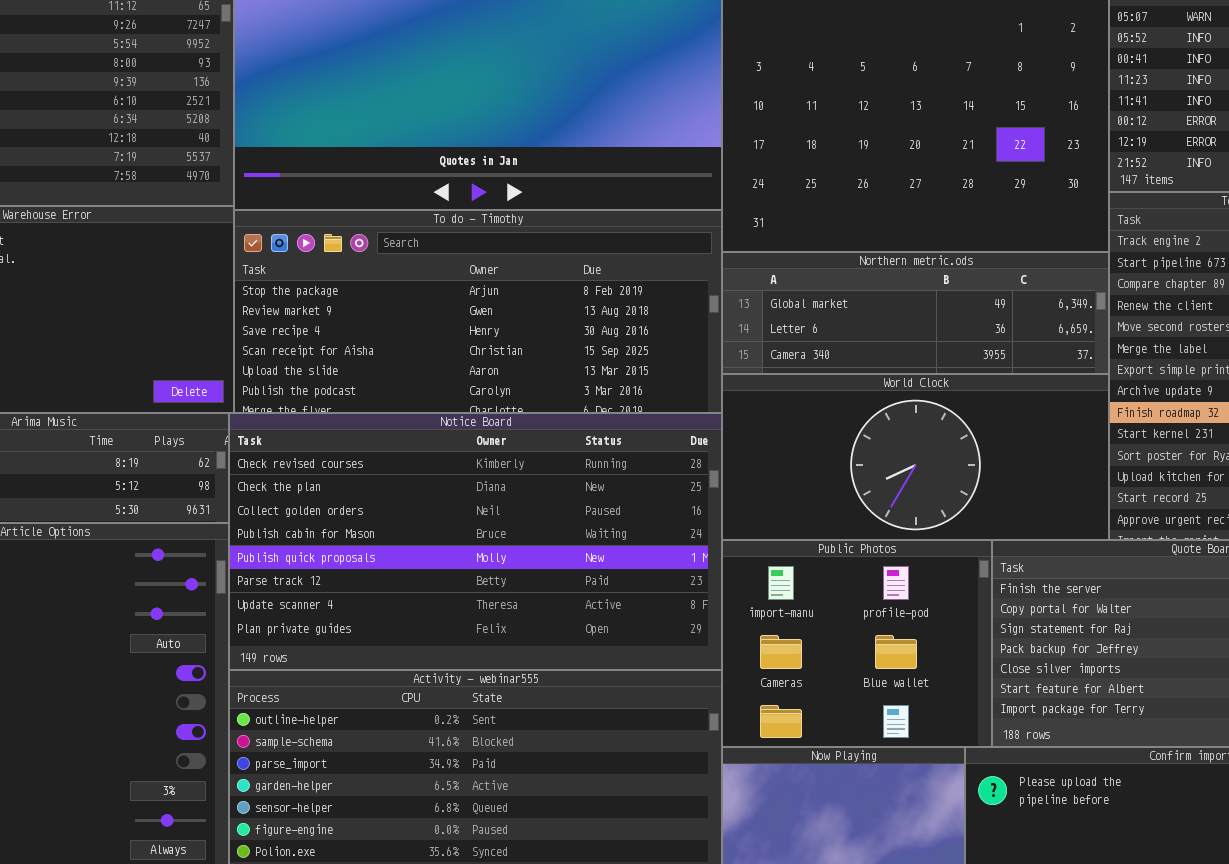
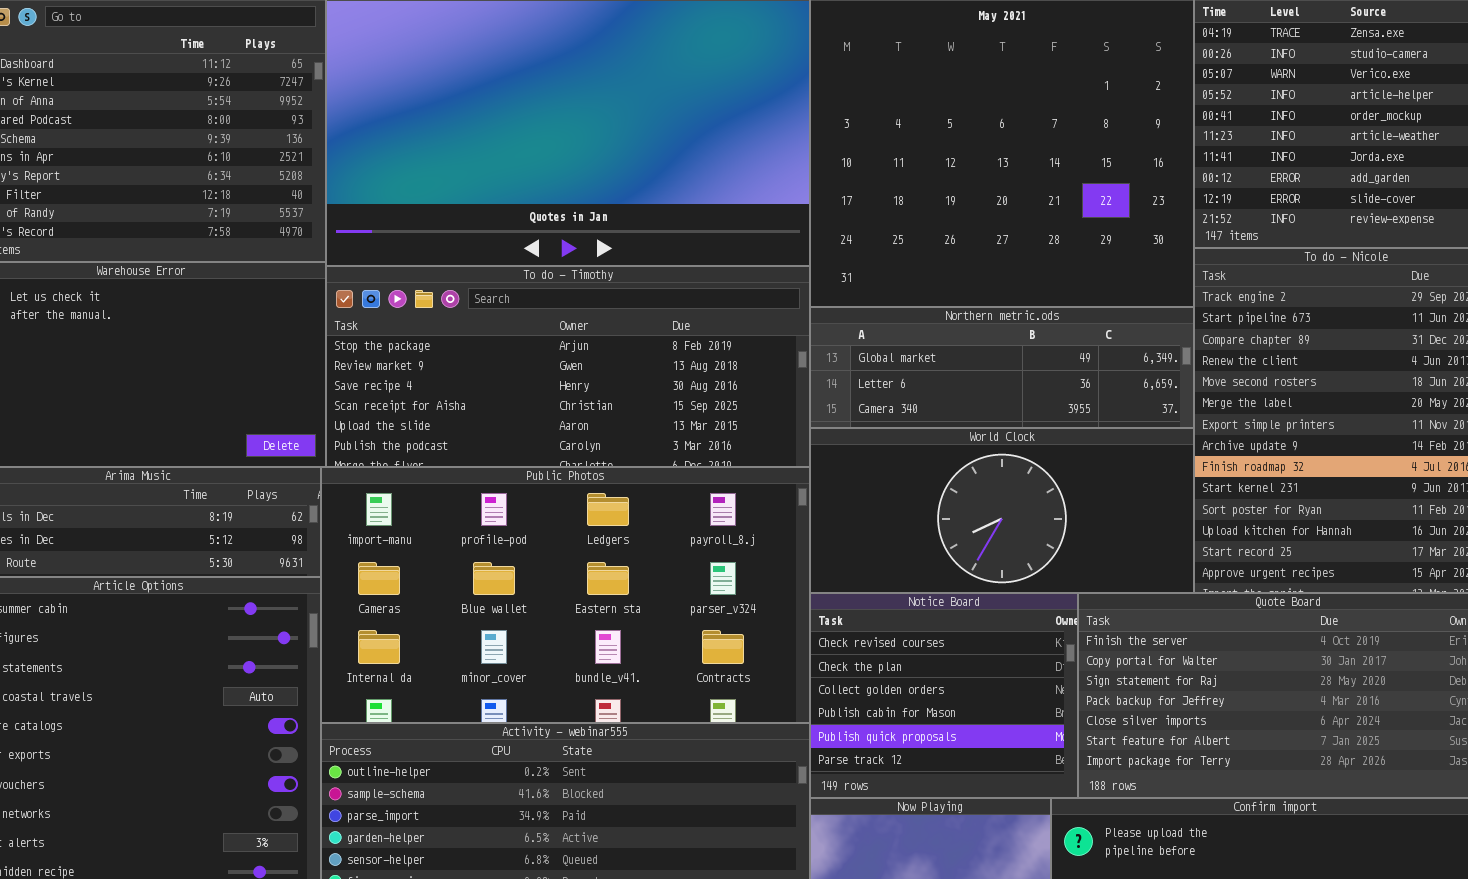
Notice Board: [229,413,722,670] -> [810,593,1078,798], moved, resized
Public Photos: [722,540,992,747] -> [321,467,810,723], moved, resized

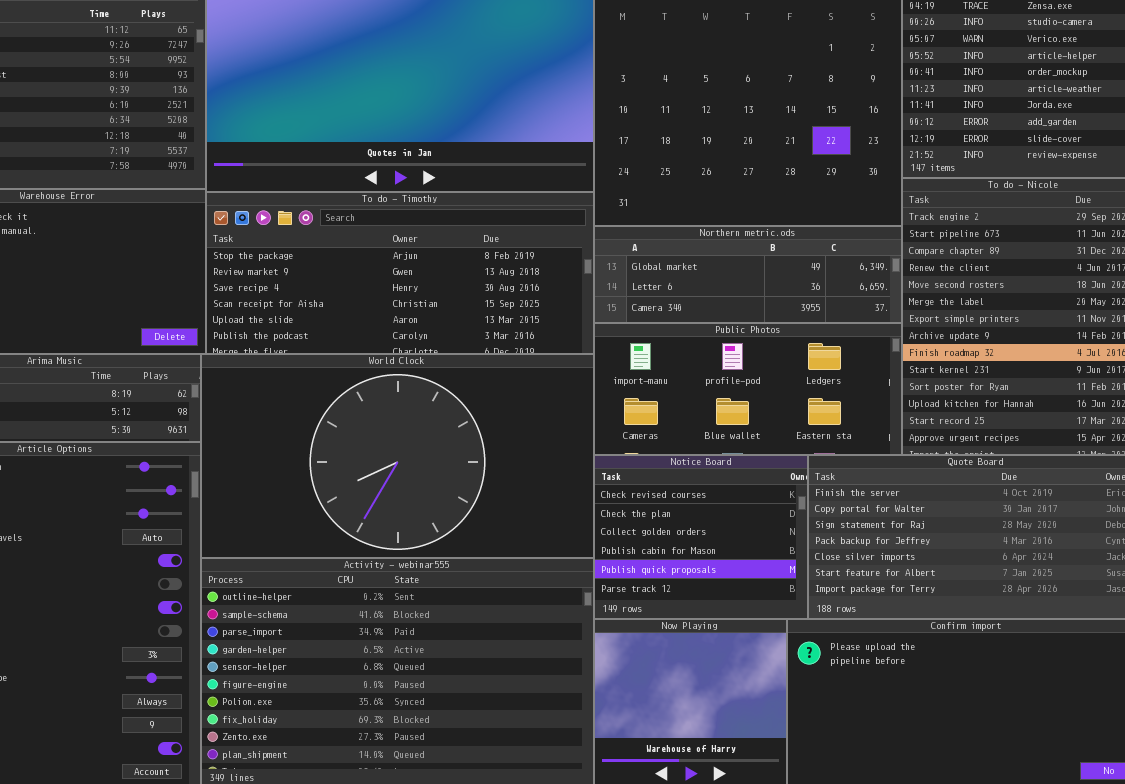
World Clock: [810,428,1194,593] -> [201,354,594,558], moved, resized
Public Photos: [321,467,810,723] -> [594,323,902,455], moved, resized

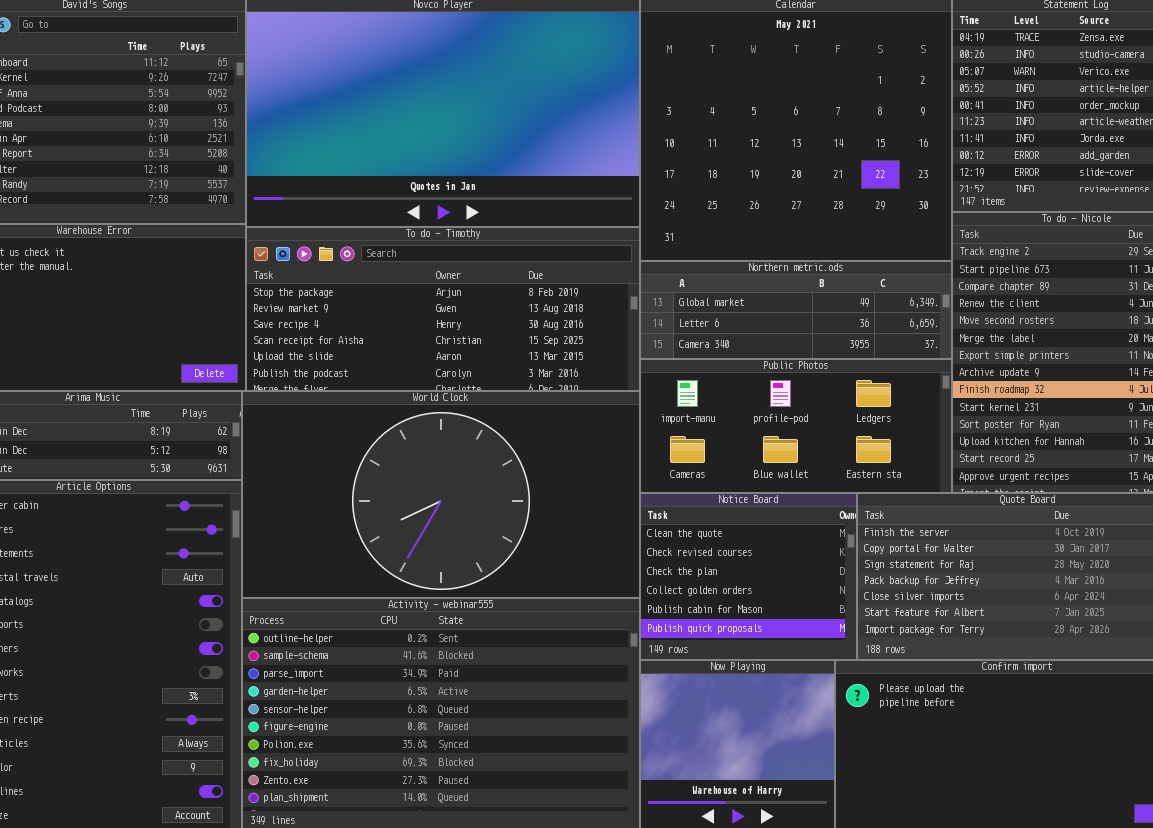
Notice Board: [594,455,808,619] -> [640,493,857,660], scrolled up 1 row

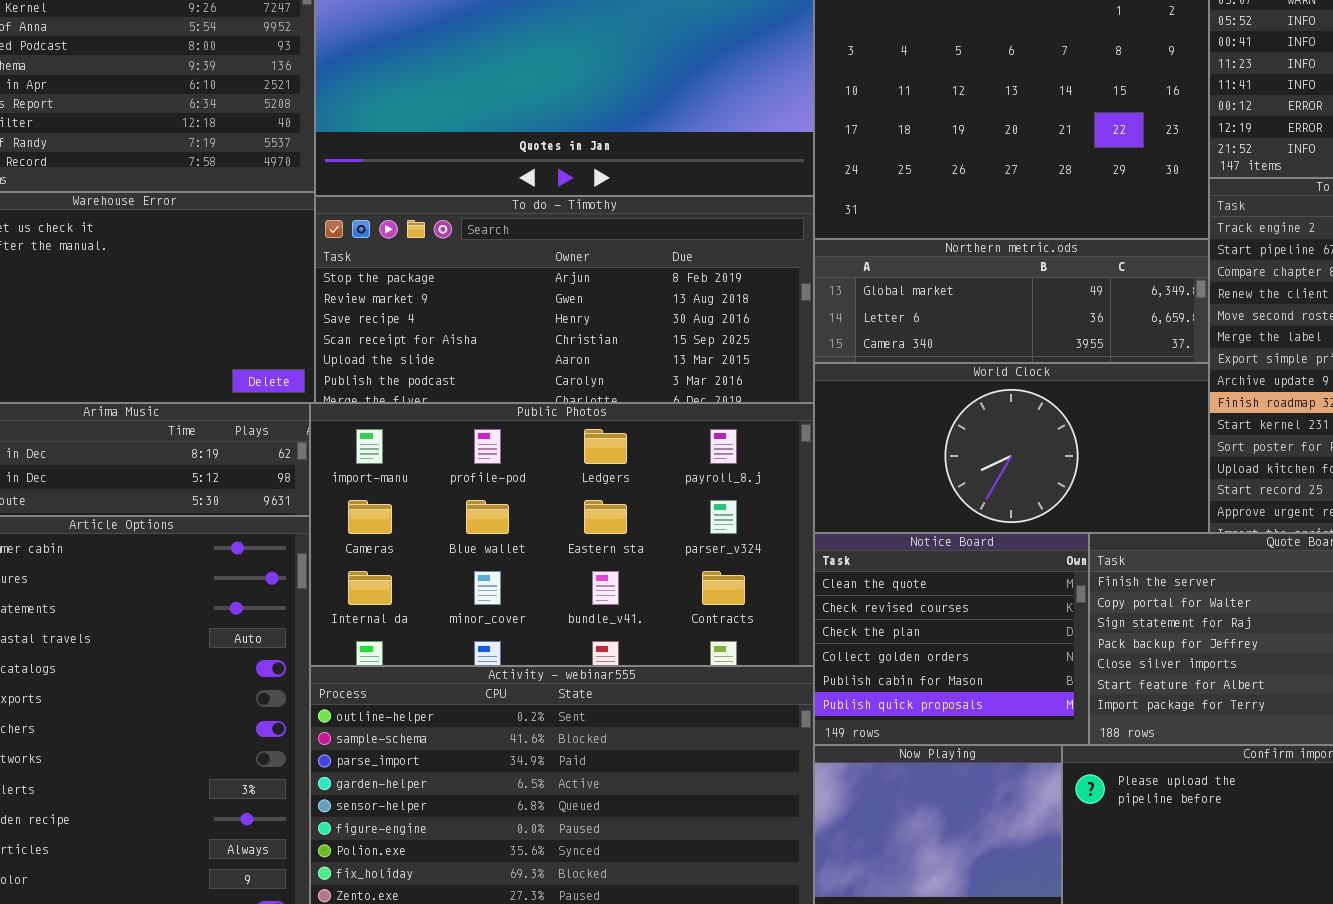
Public Photos: [640,359,952,493] -> [310,403,814,666], moved, resized
World Clock: [242,391,640,598] -> [814,363,1209,533], moved, resized

